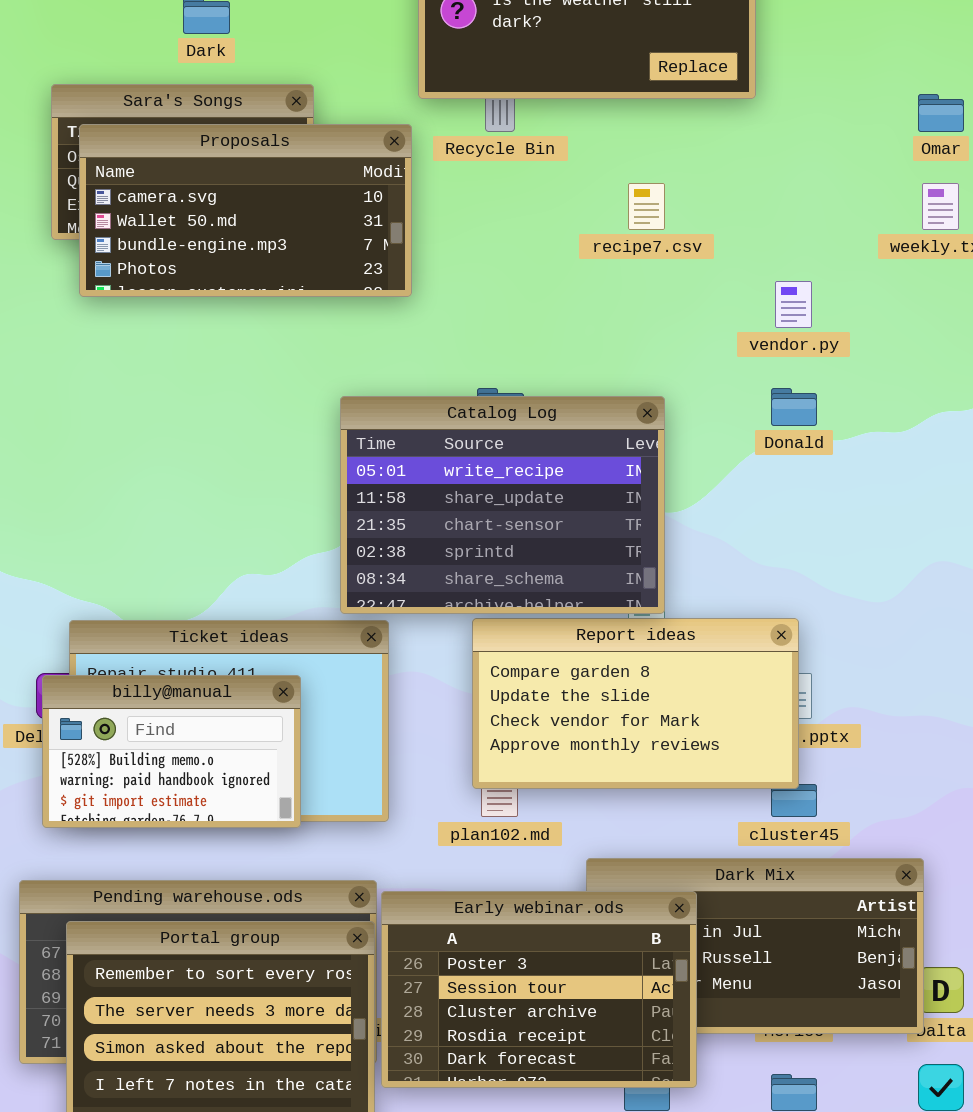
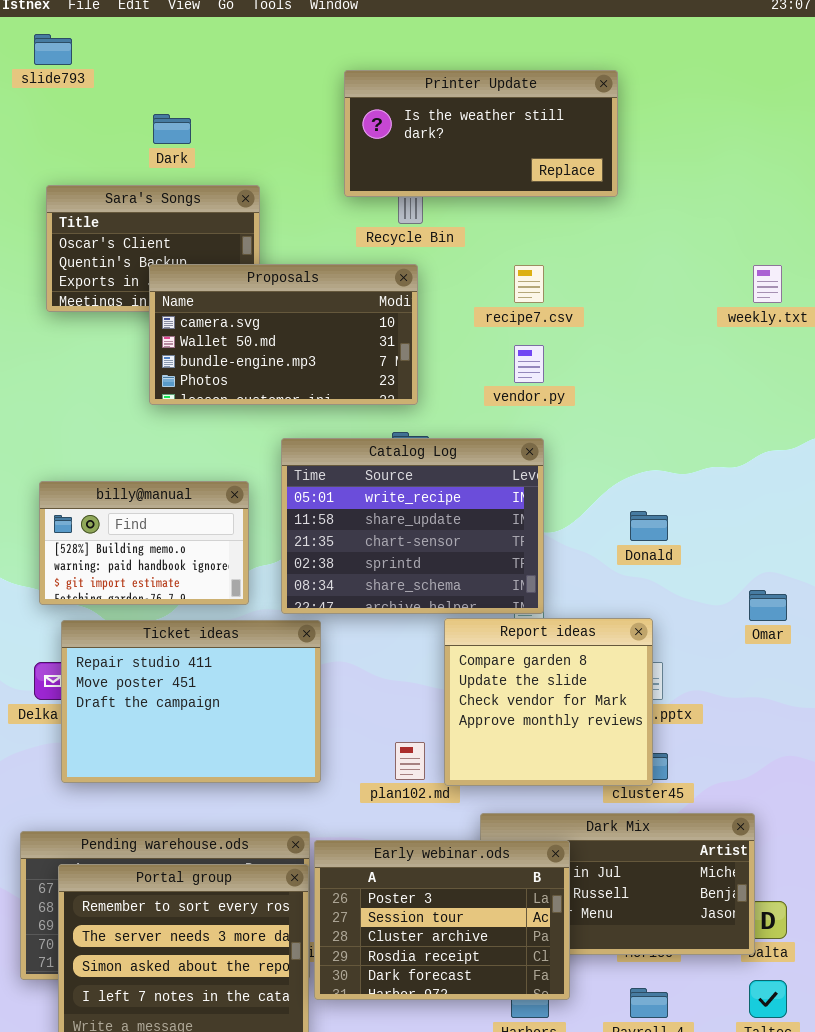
Omar: [918,94,964,132] -> [749,590,787,621], moved
Proposals: [79,124,412,297] -> [149,264,418,405], moved
vendor.py: [775,281,812,328] -> [514,345,544,383], moved
Donald: [771,388,817,426] -> [630,511,668,541], moved
Report ideas: [472,618,799,789] -> [444,618,653,786], resized
billy@manual: [42,675,301,828] -> [39,481,249,605], moved

